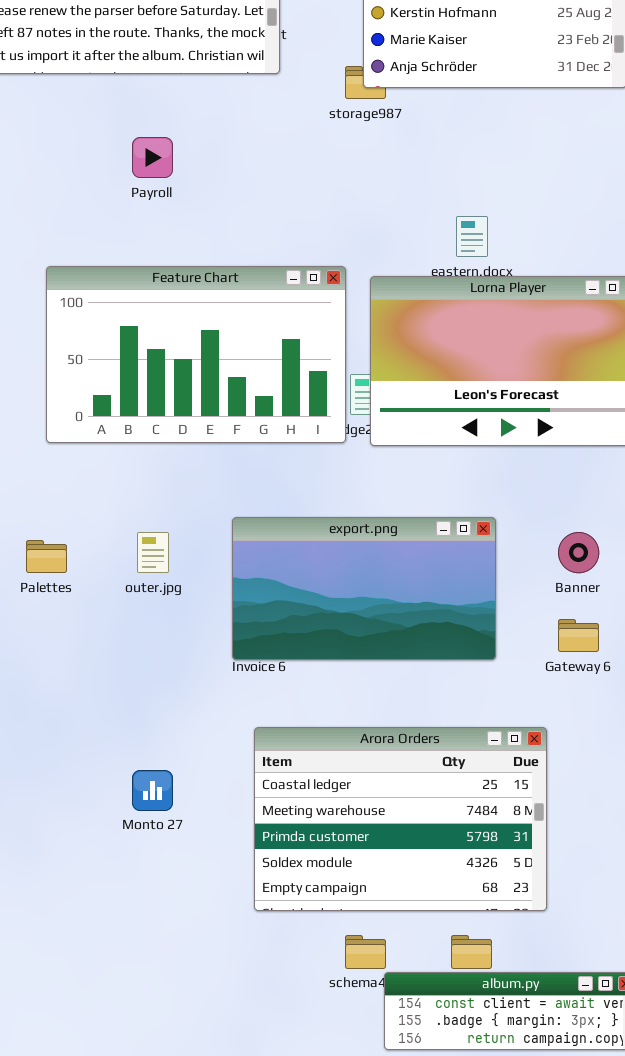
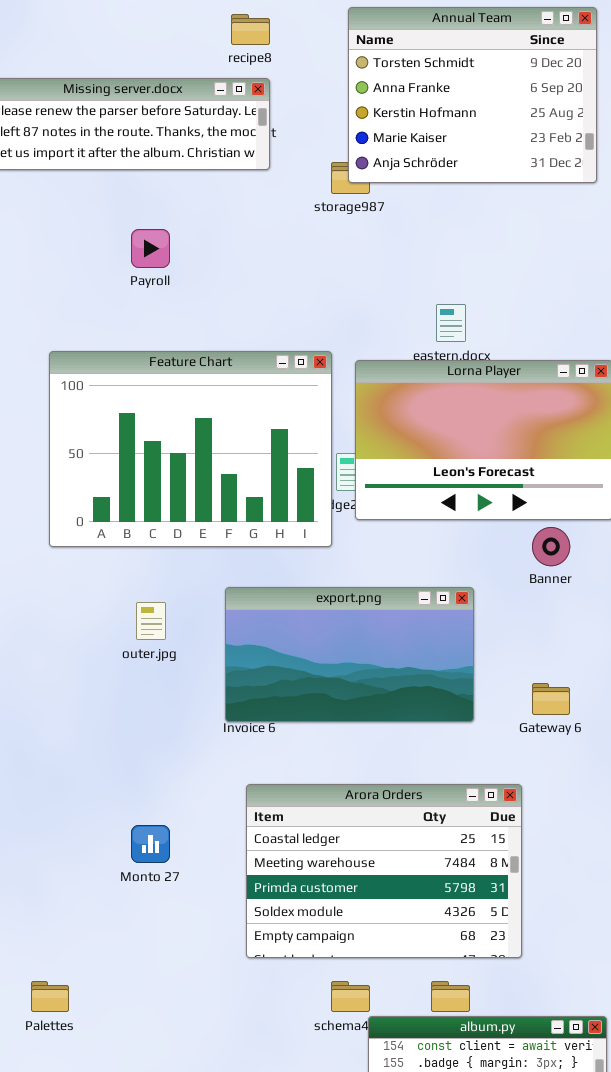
Feature Chart: [46,266,346,443] -> [49,351,332,547], resized
Banner: [558,532,599,573] -> [532,527,570,566], moved
Palettes: [26,540,67,573] -> [31,981,69,1012], moved

